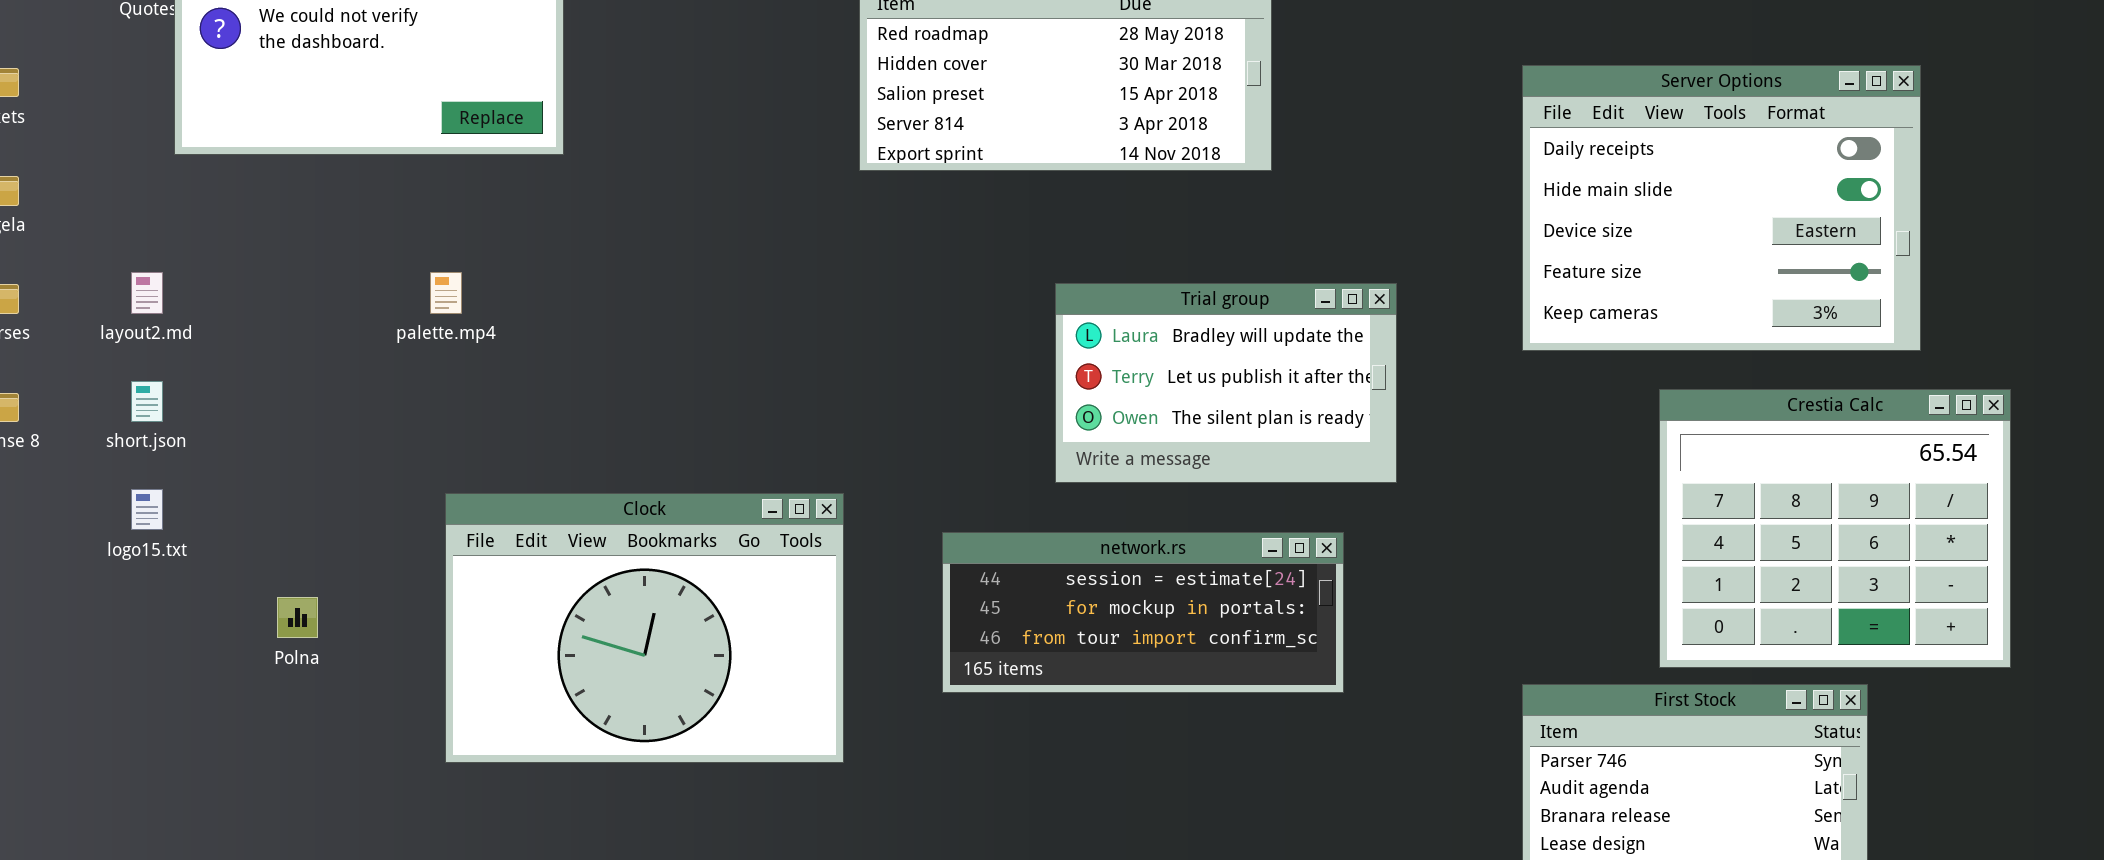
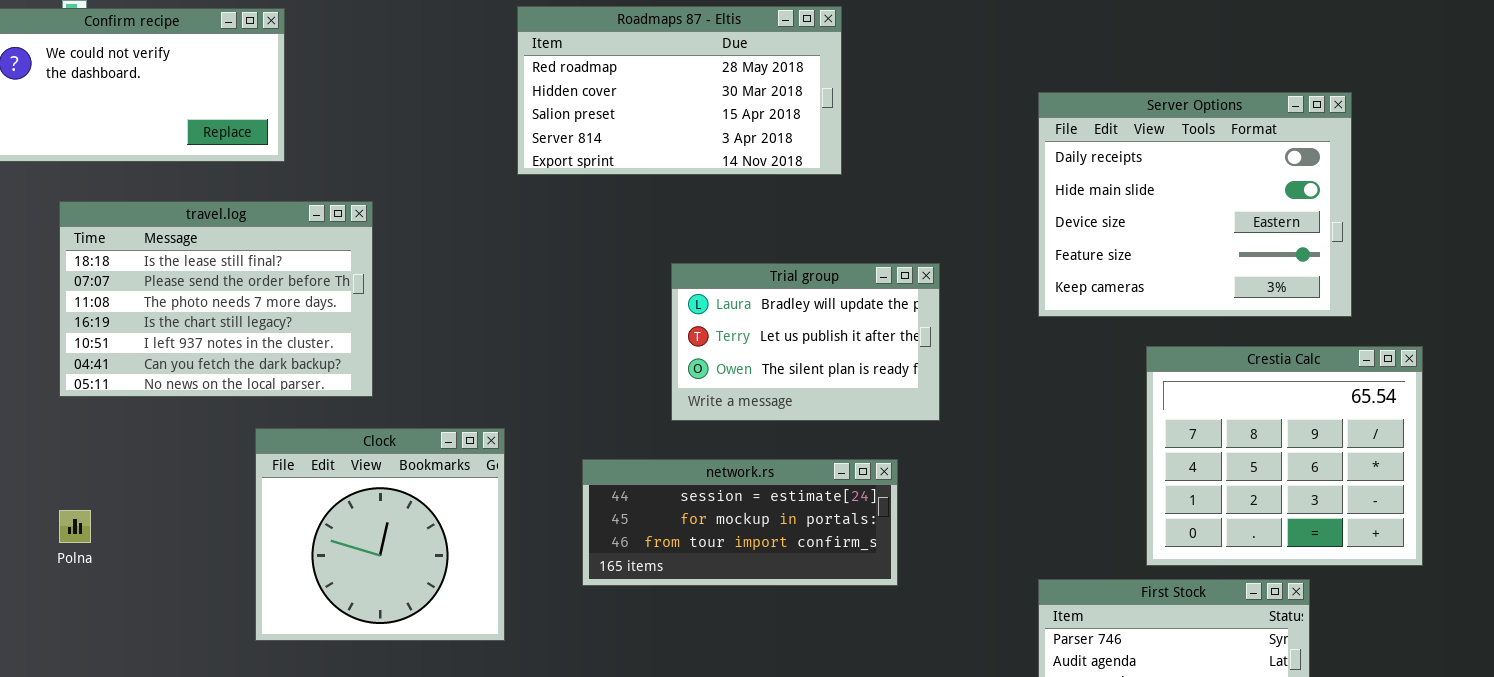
travel.log: none -> [59,201,373,397], opened
Clock: [445,493,844,763] -> [255,428,505,641], resized

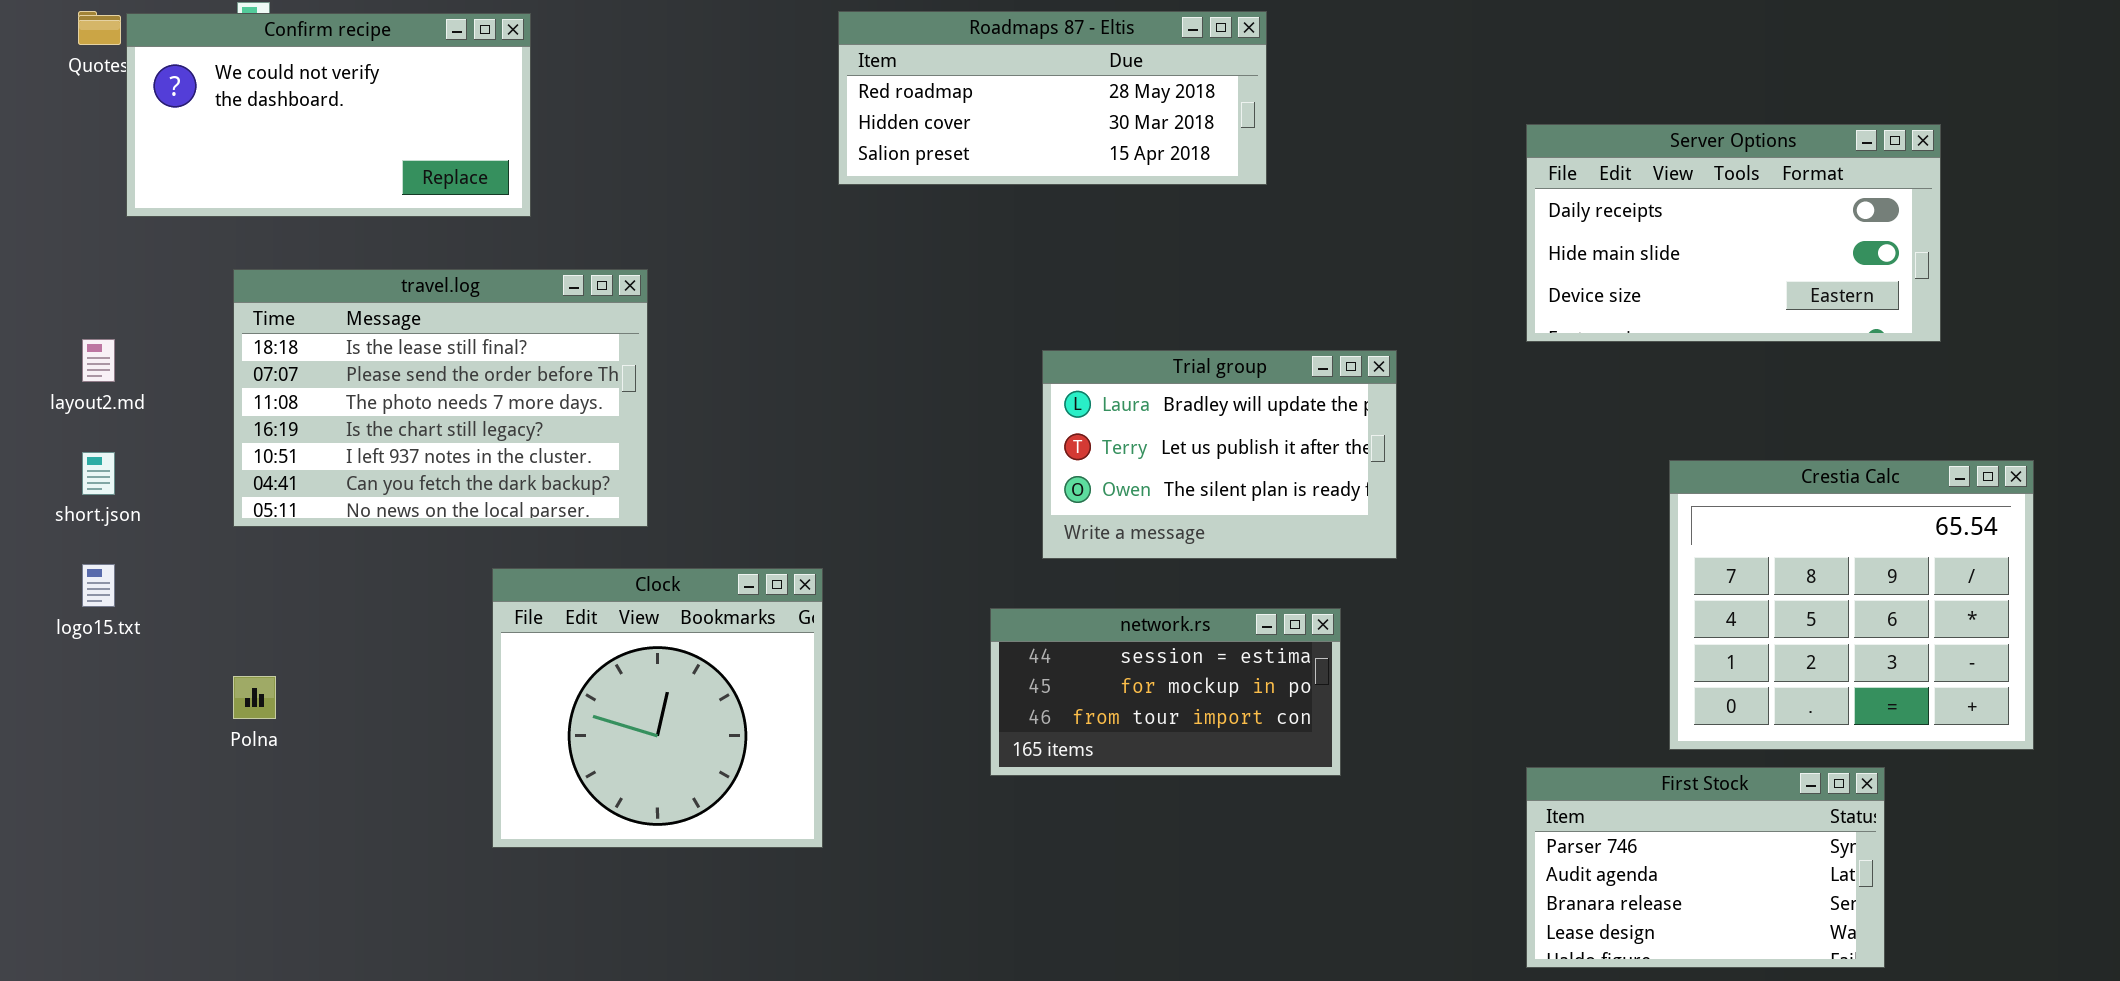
Roadmaps 87 - Eltis: [517,6,842,175] -> [838,11,1267,185], resized
Server Options: [1038,92,1352,317] -> [1526,124,1941,342], resized
network.rs: [582,459,898,586] -> [990,608,1341,776], resized

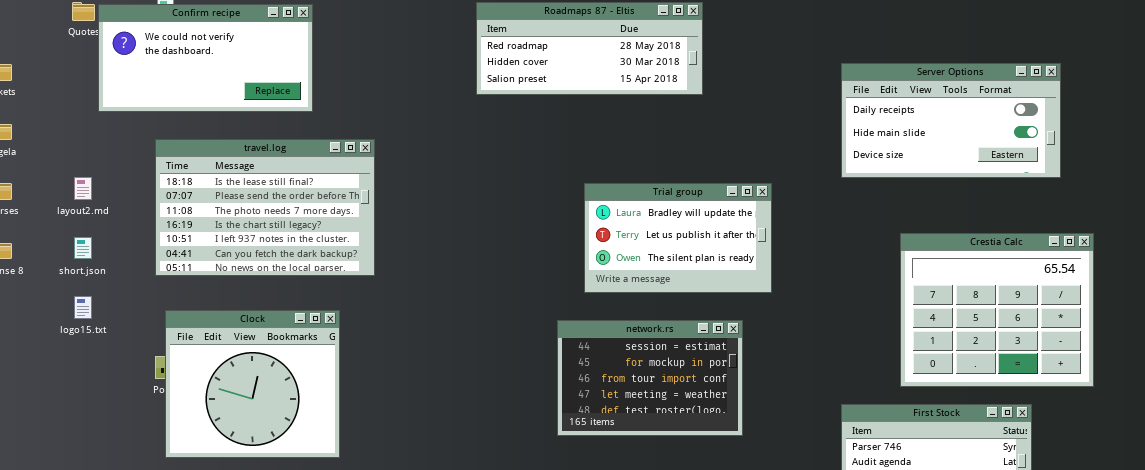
Crestia Calc: [1669,460,2034,750] -> [900,233,1094,387], moved
Clock: [492,568,823,848] -> [165,310,340,458], moved
network.rs: [990,608,1341,776] -> [557,320,743,436], resized

